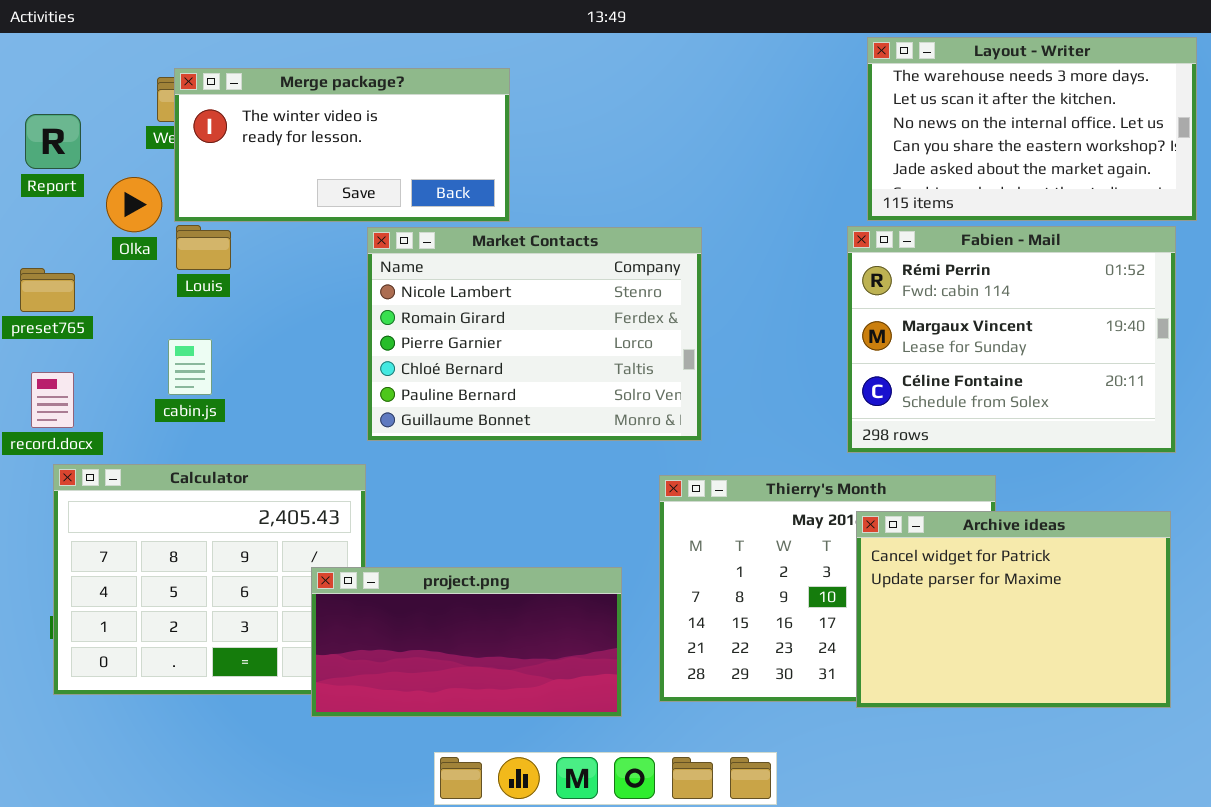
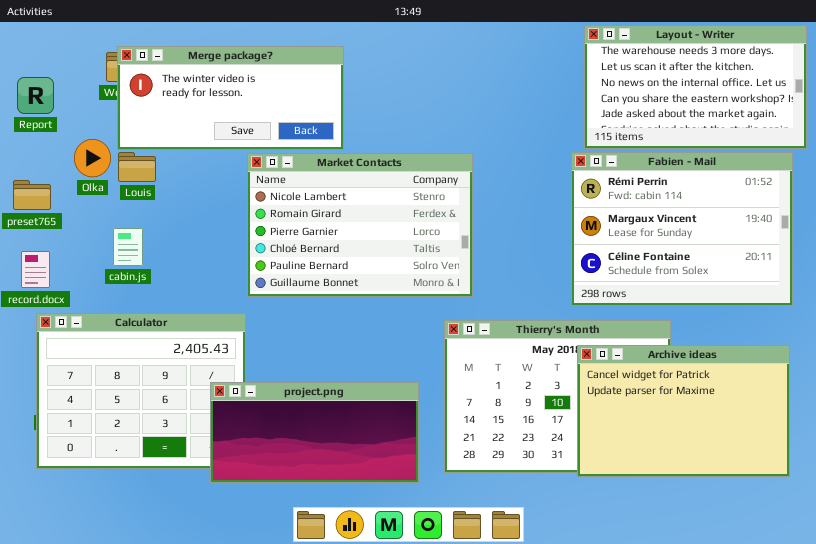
Olka: [106,177,162,232] -> [74,139,111,177], moved

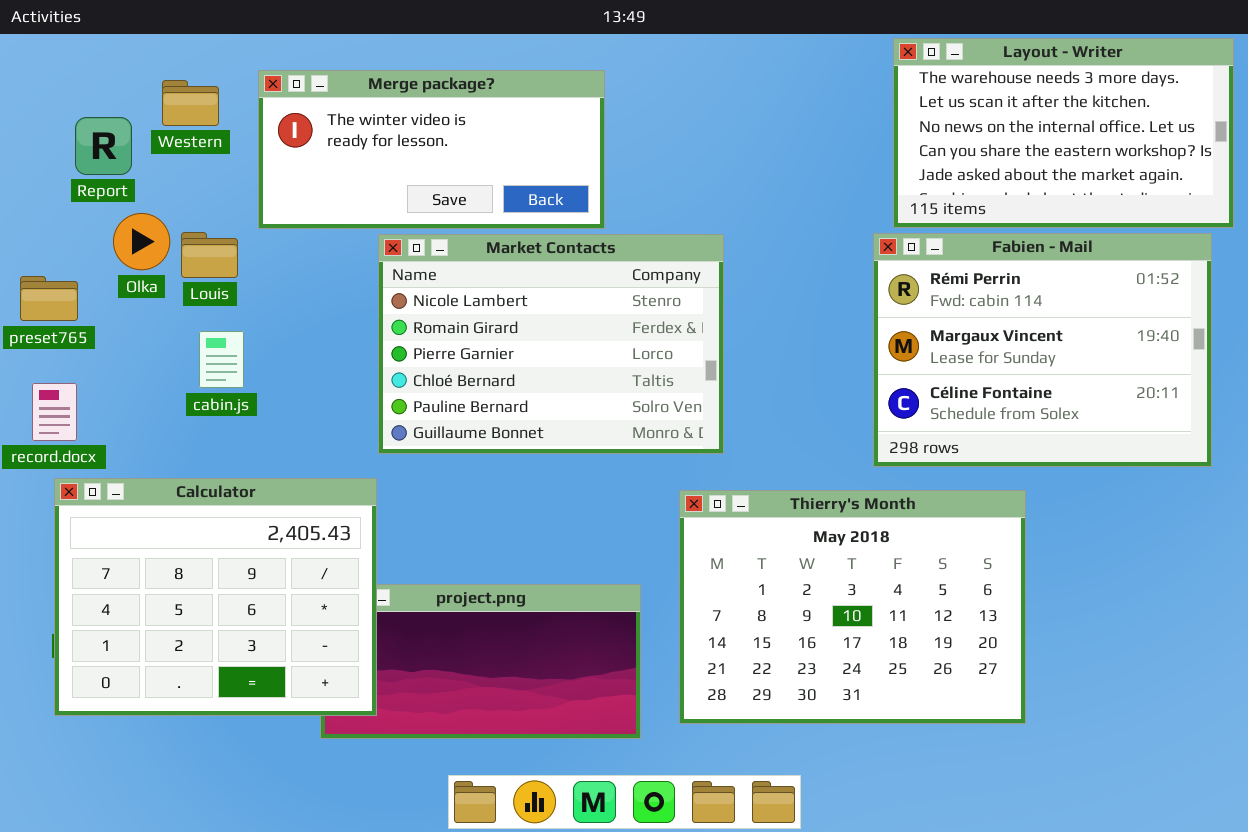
Merge package?: [117,46,344,150] -> [258,70,605,229], moved
Report: [17,77,54,114] -> [75,117,132,175], moved
cabin.js: [113,228,143,266] -> [199,331,244,388], moved
Calculator: [36,313,246,469] -> [54,478,377,716], raised
Archive ideas: [577,345,790,477] -> none, closed

